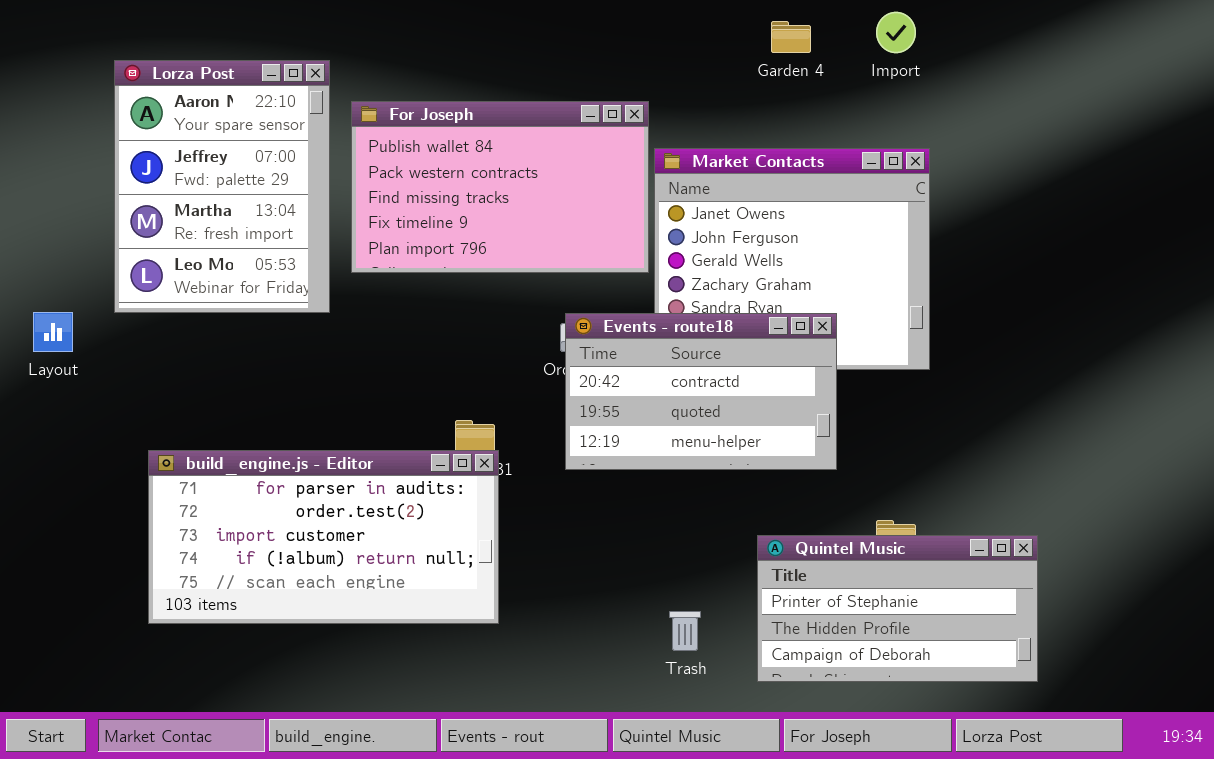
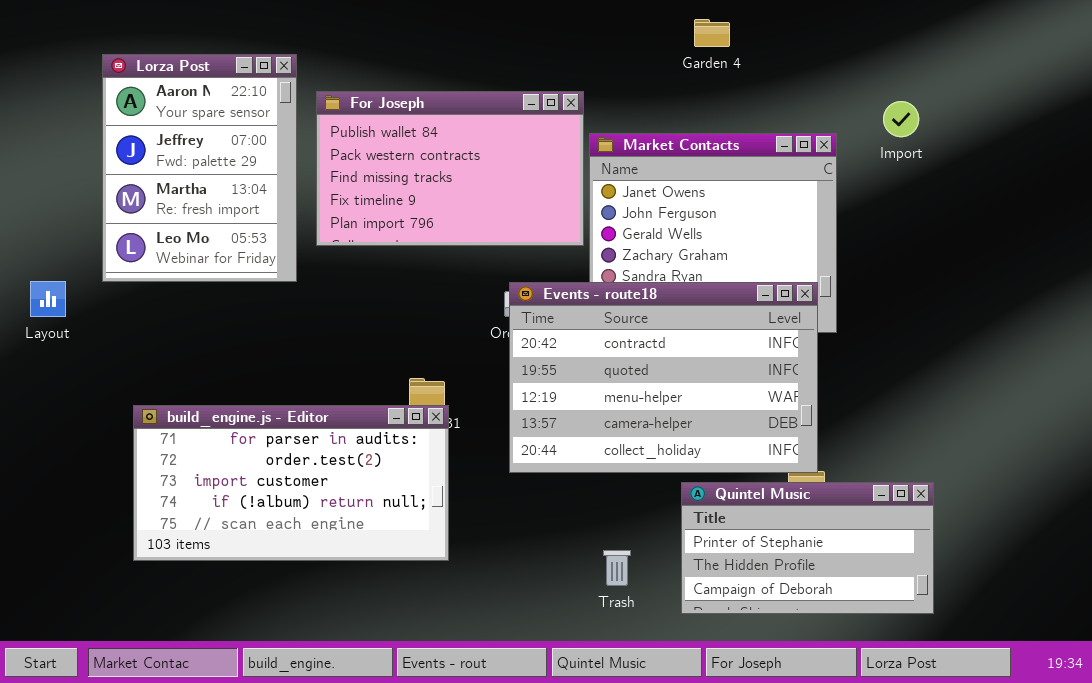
Import: [876,12,916,53] -> [883,101,919,137], moved
Events - route18: [565,313,837,470] -> [509,282,818,473], resized

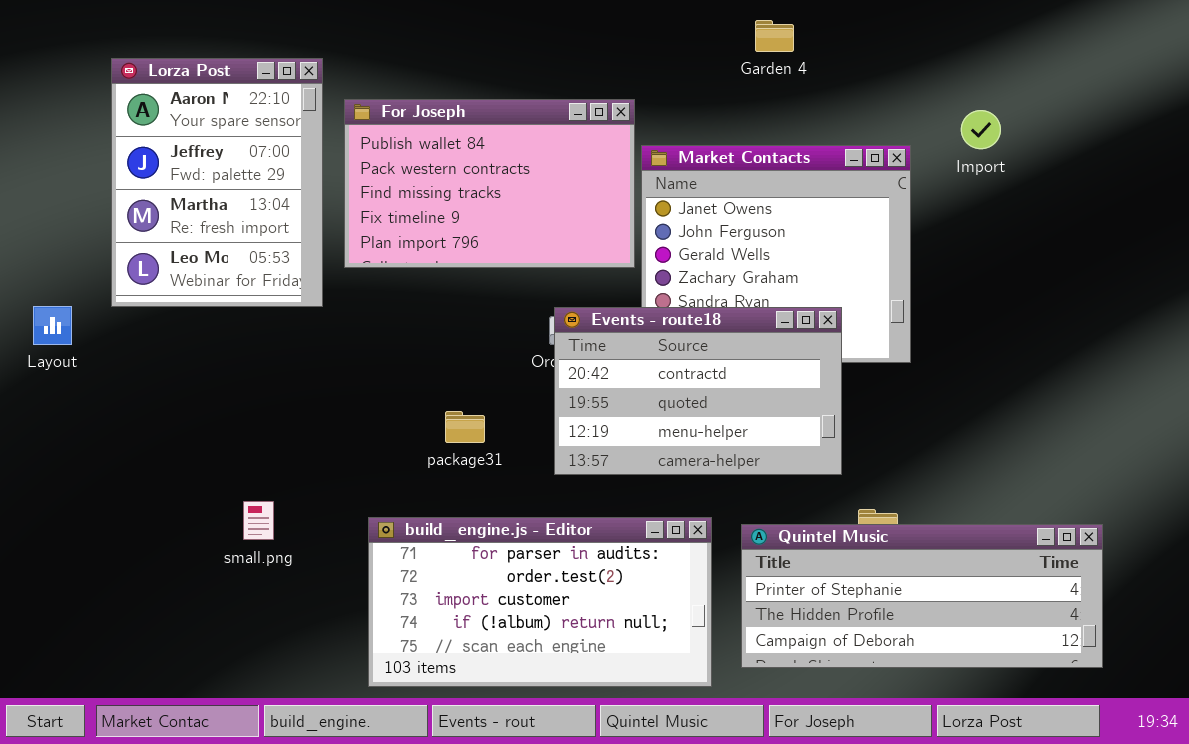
Events - route18: [509,282,818,473] -> [554,307,842,475], resized
build_engine.js - Editor: [133,405,449,561] -> [368,517,712,687], moved
Quintel Music: [681,482,934,614] -> [741,524,1103,668], resized

